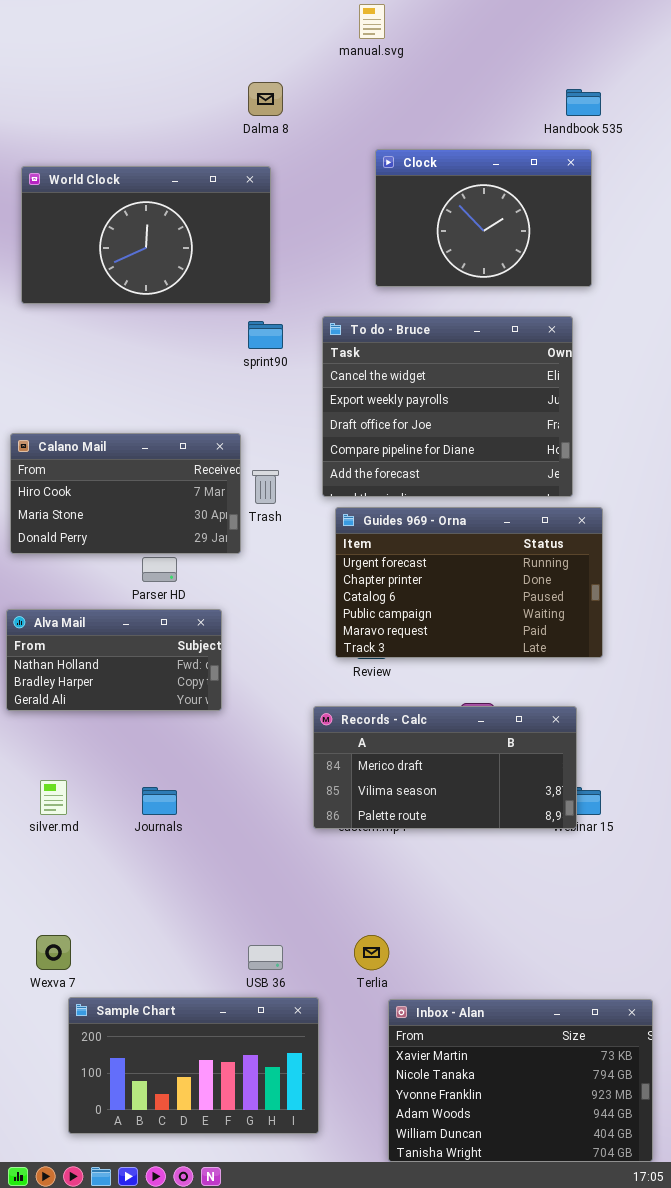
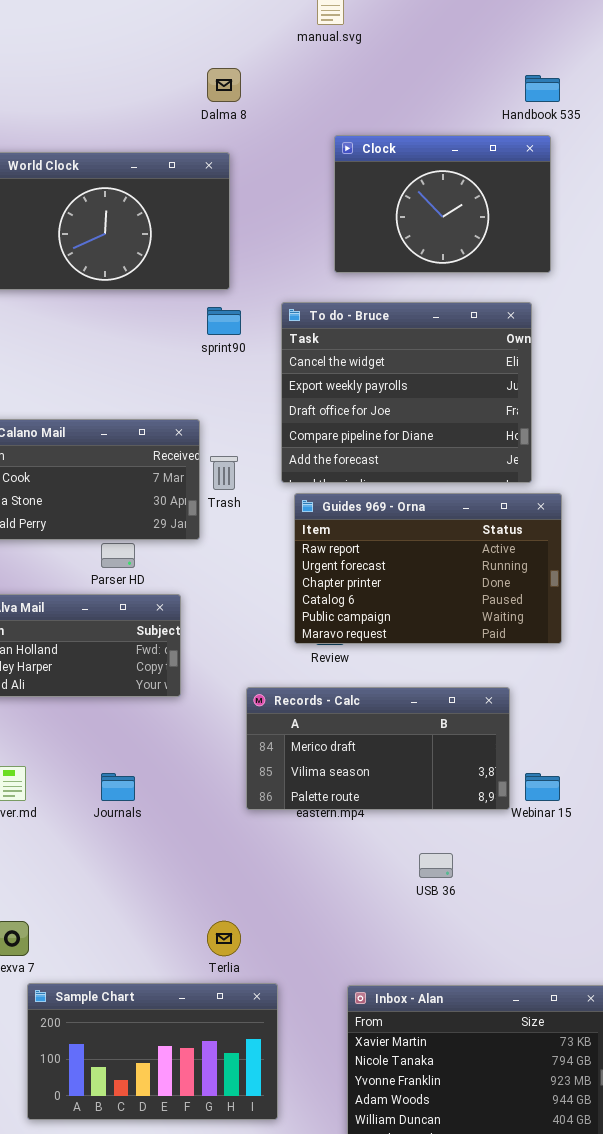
Guides 969 - Orna: [335,507,603,658] -> [294,493,562,644], scrolled up 1 row
Records - Calc: [313,706,577,829] -> [246,687,510,810], moved
Terlia: [354,935,389,970] -> [207,921,241,956], moved
USB 36: [248,945,283,970] -> [419,853,453,878], moved

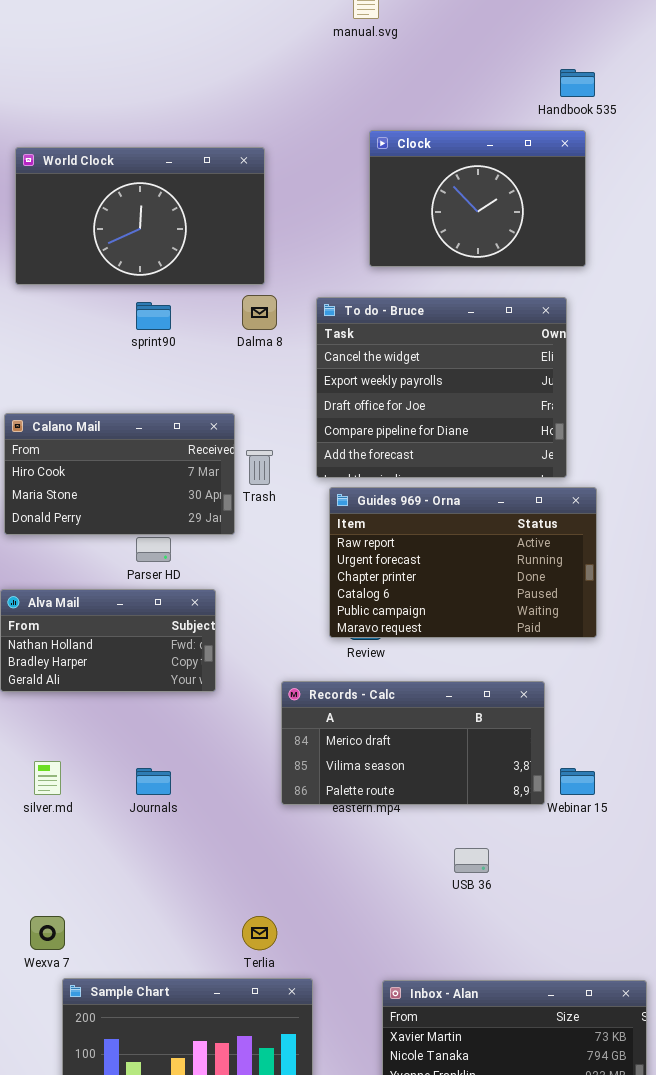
Dalma 8: [207,68,241,102] -> [242,295,277,330], moved
sprint90: [207,307,241,335] -> [136,302,171,330], moved

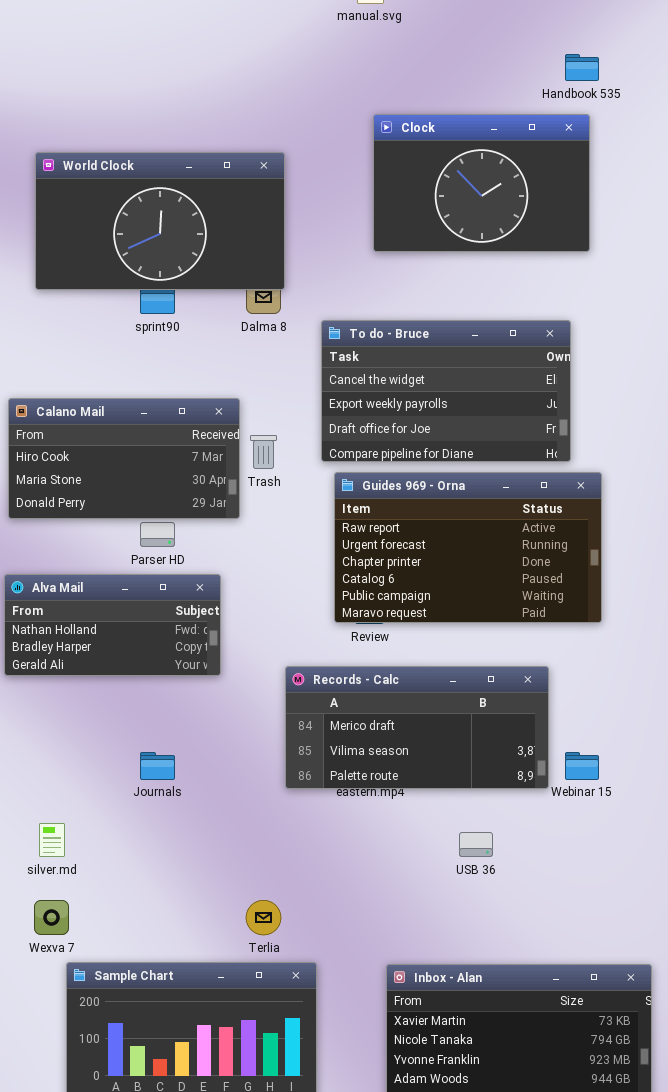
World Clock: [15,147,265,285] -> [35,152,285,290], moved
To do - Bruce: [316,297,567,478] -> [321,320,571,462], resized
silver.md: [34,761,61,795] -> [39,823,65,857], moved

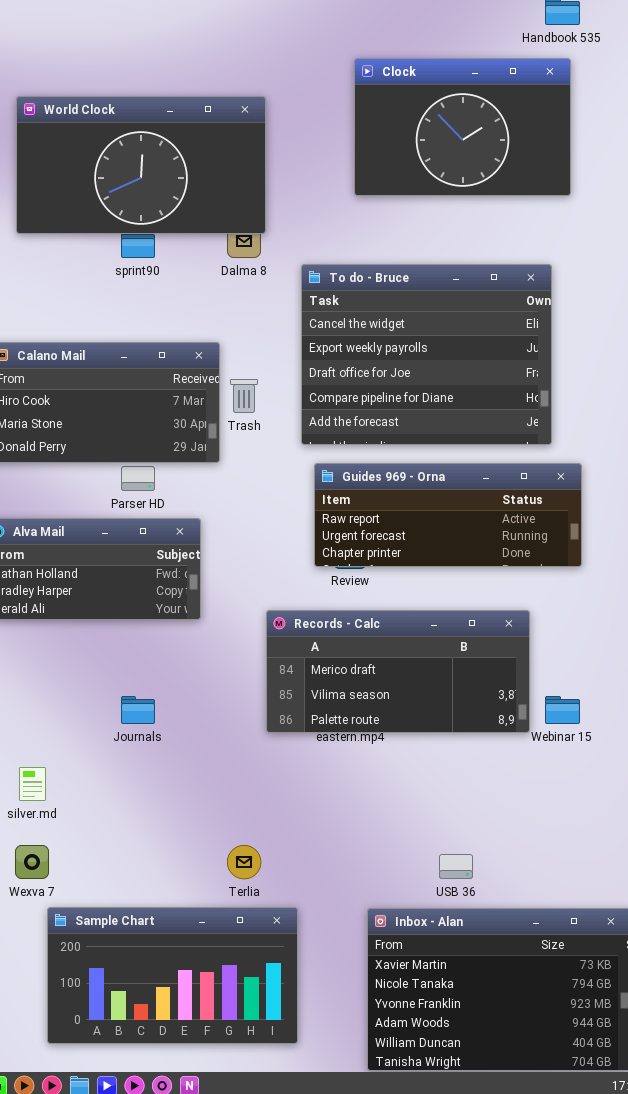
To do - Bruce: [321,320,571,462] -> [301,264,552,445], resized
Guides 969 - Orna: [334,472,602,623] -> [314,463,582,567], resized
USB 36: [459,832,493,857] -> [439,854,473,879], moved

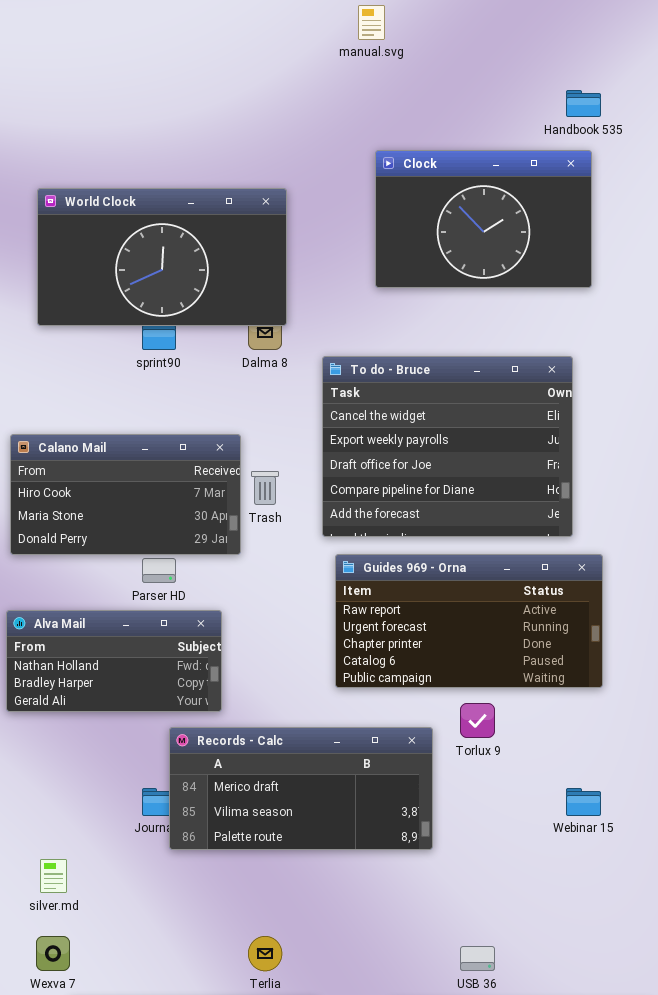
Guides 969 - Orna: [314,463,582,567] -> [335,554,603,688], resized
Records - Calc: [266,610,530,733] -> [169,727,433,850], moved

